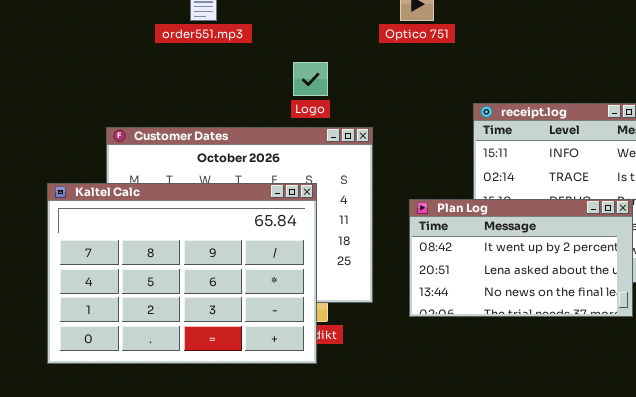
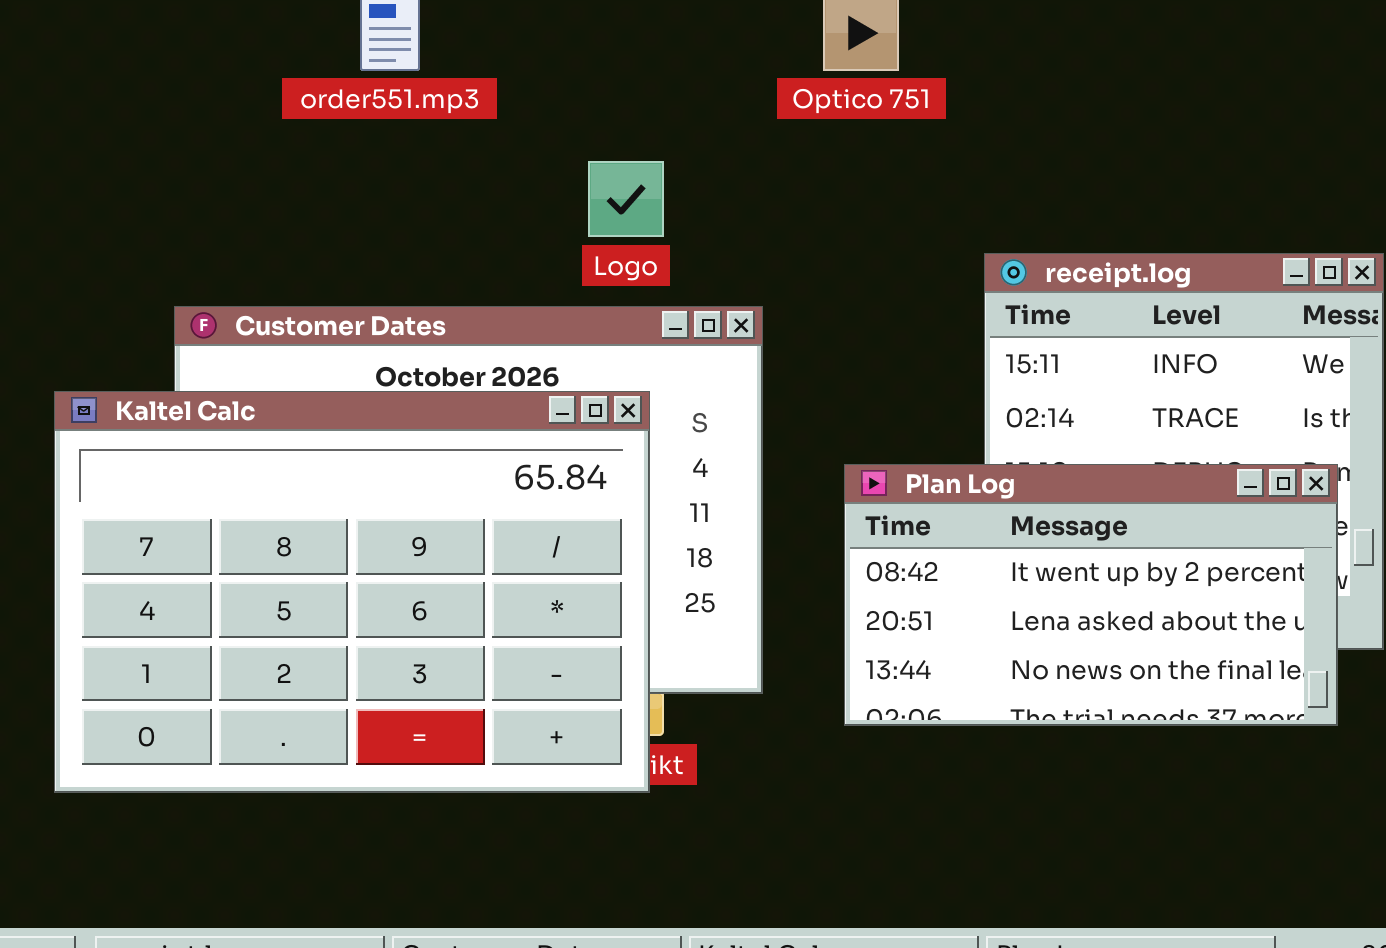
Kaltel Calc: [47,183,317,364] -> [54,391,650,793], moved

